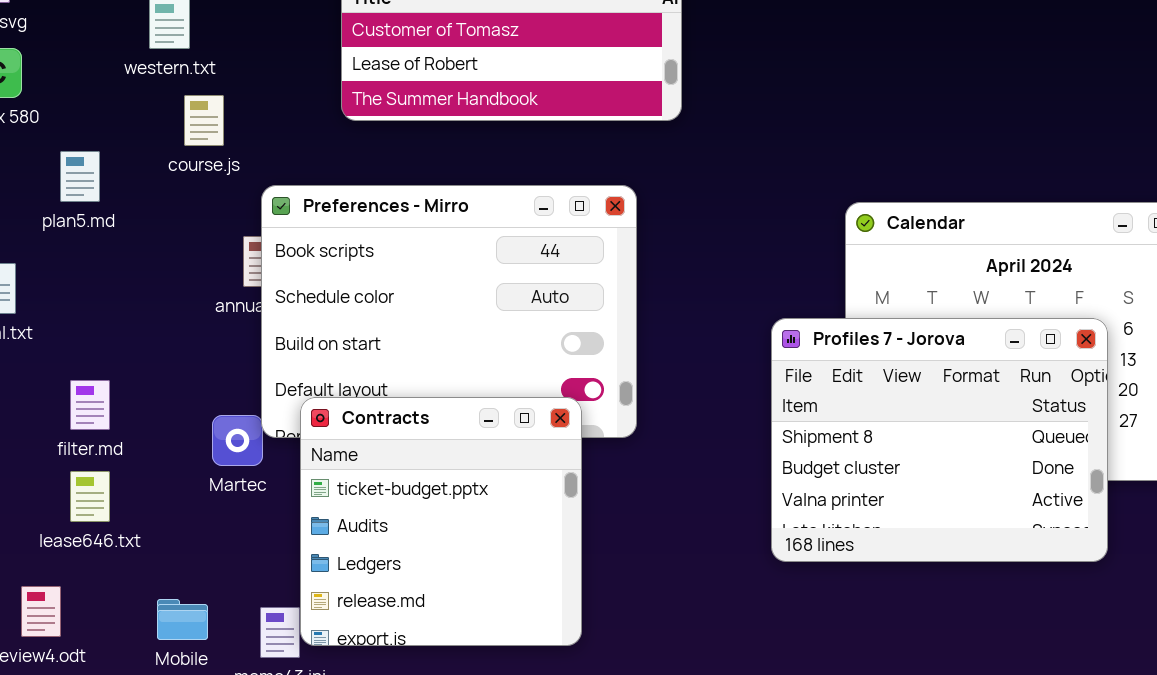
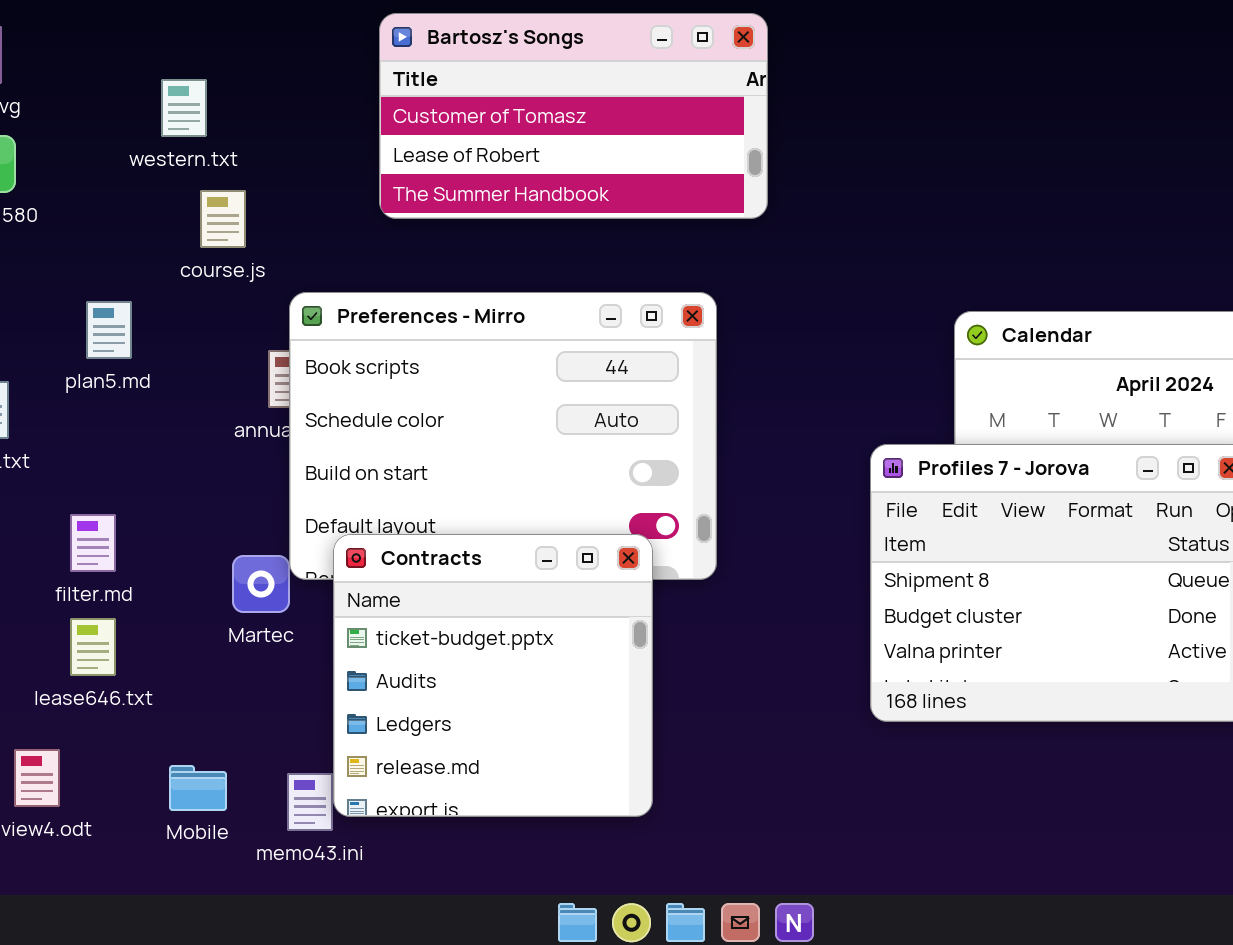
plan5.md: [60,151,100,202] -> [86,301,132,359], moved

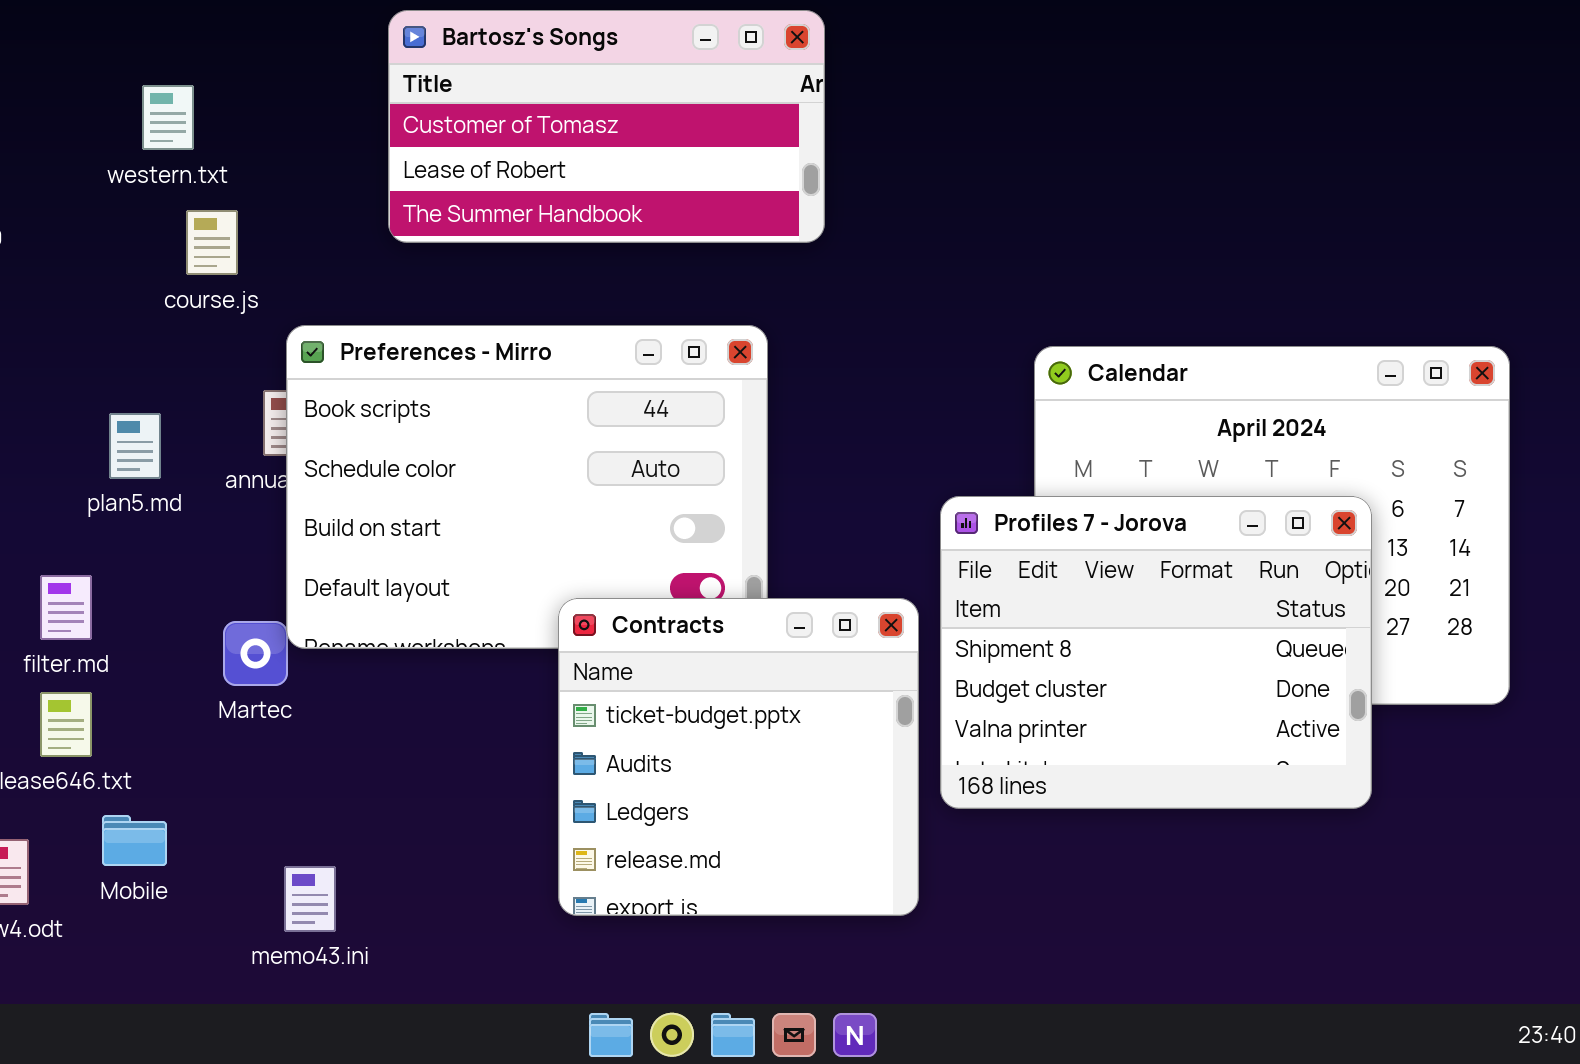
plan5.md: [86,301,132,359] -> [109,413,161,479], moved
Contracts: [333,534,653,817] -> [558,598,919,916], moved
Mobile: [169,765,227,811] -> [102,815,167,866], moved

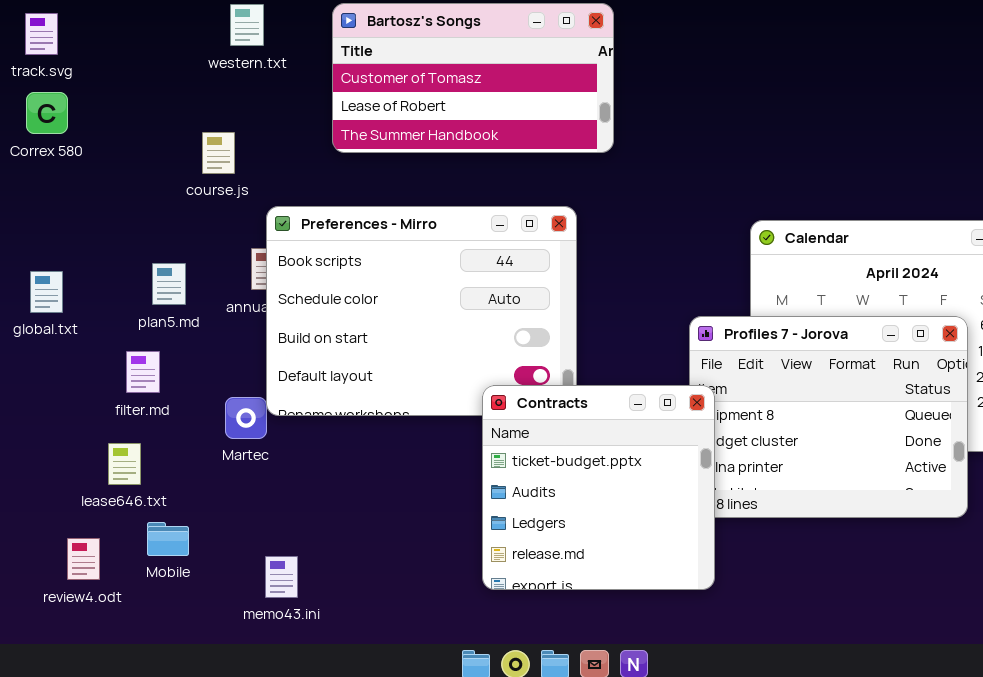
western.txt: [142,85,194,150] -> [230,4,264,46], moved
filter.md: [40,575,92,640] -> [126,351,160,393], moved
Contracts: [558,598,919,916] -> [482,385,715,590], moved

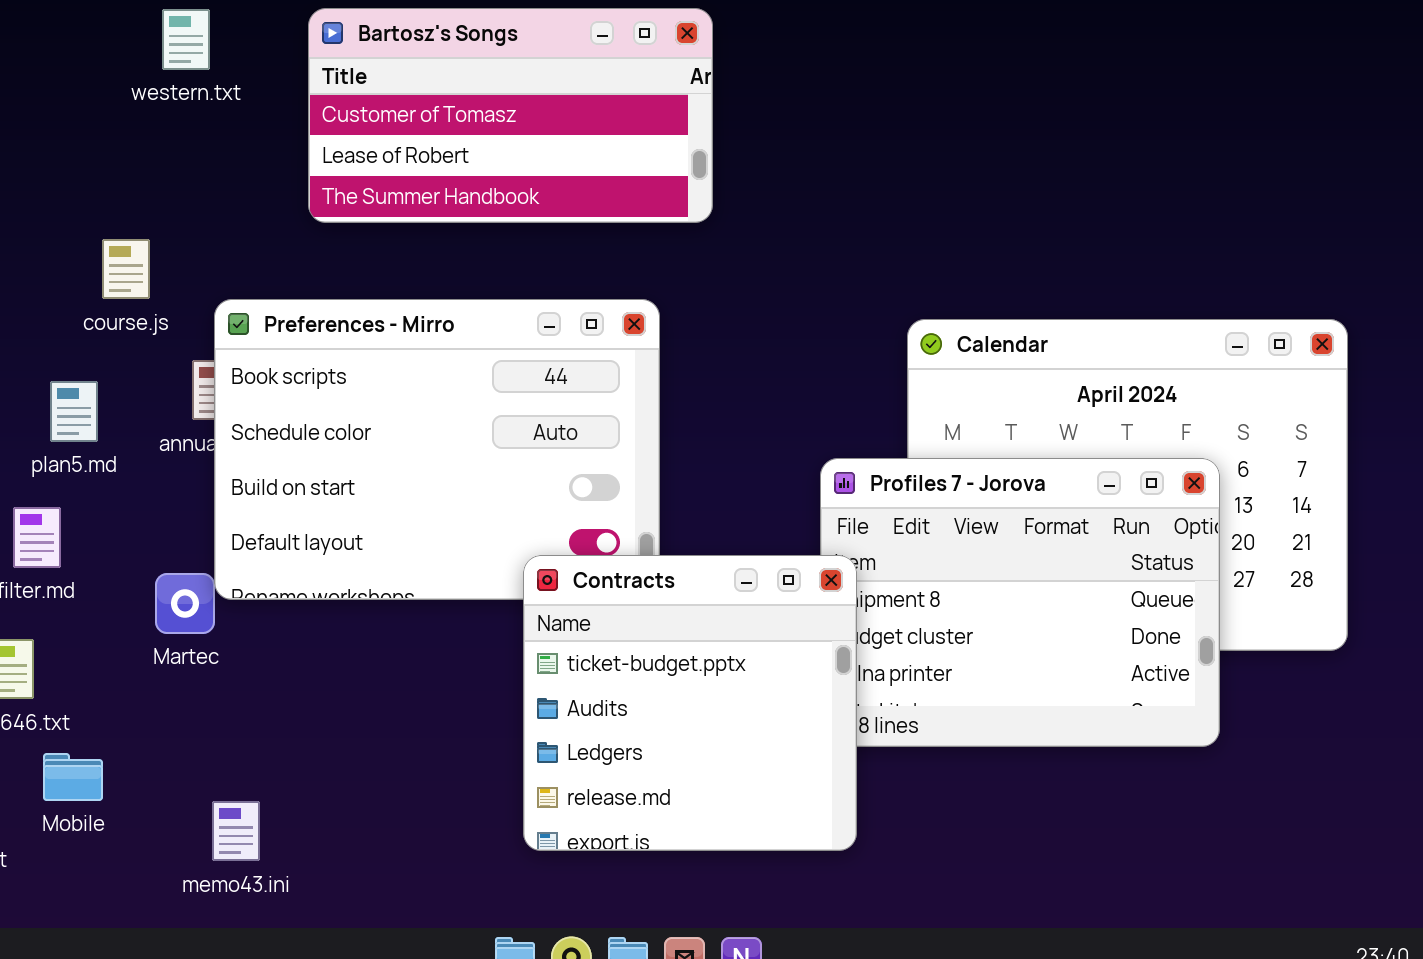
course.js: [202,132,235,174] -> [102,239,150,299], moved

